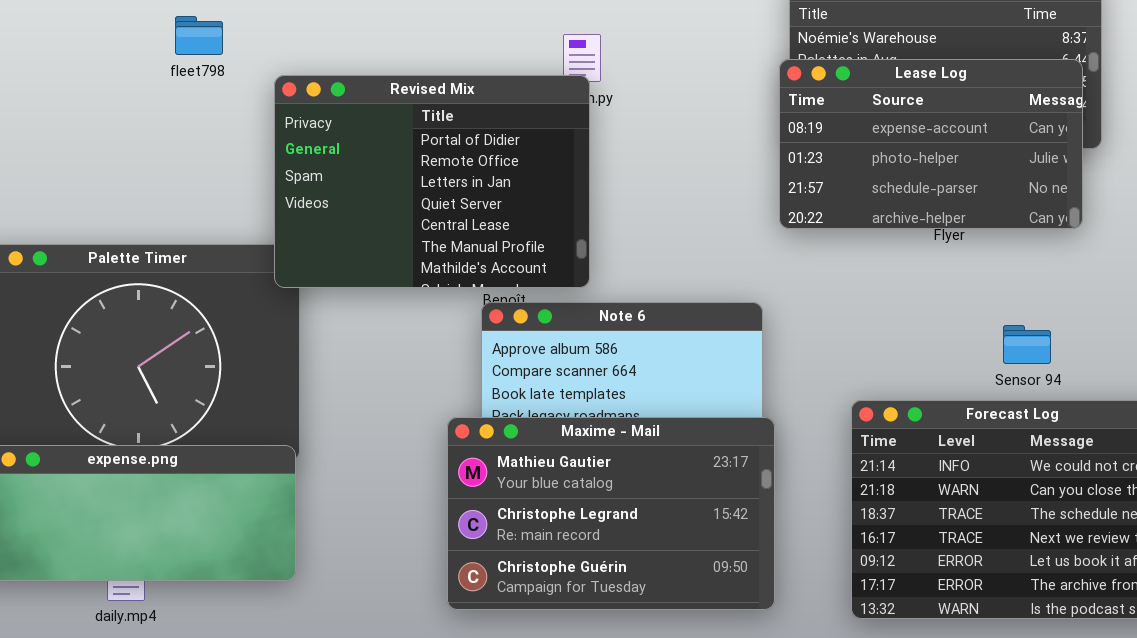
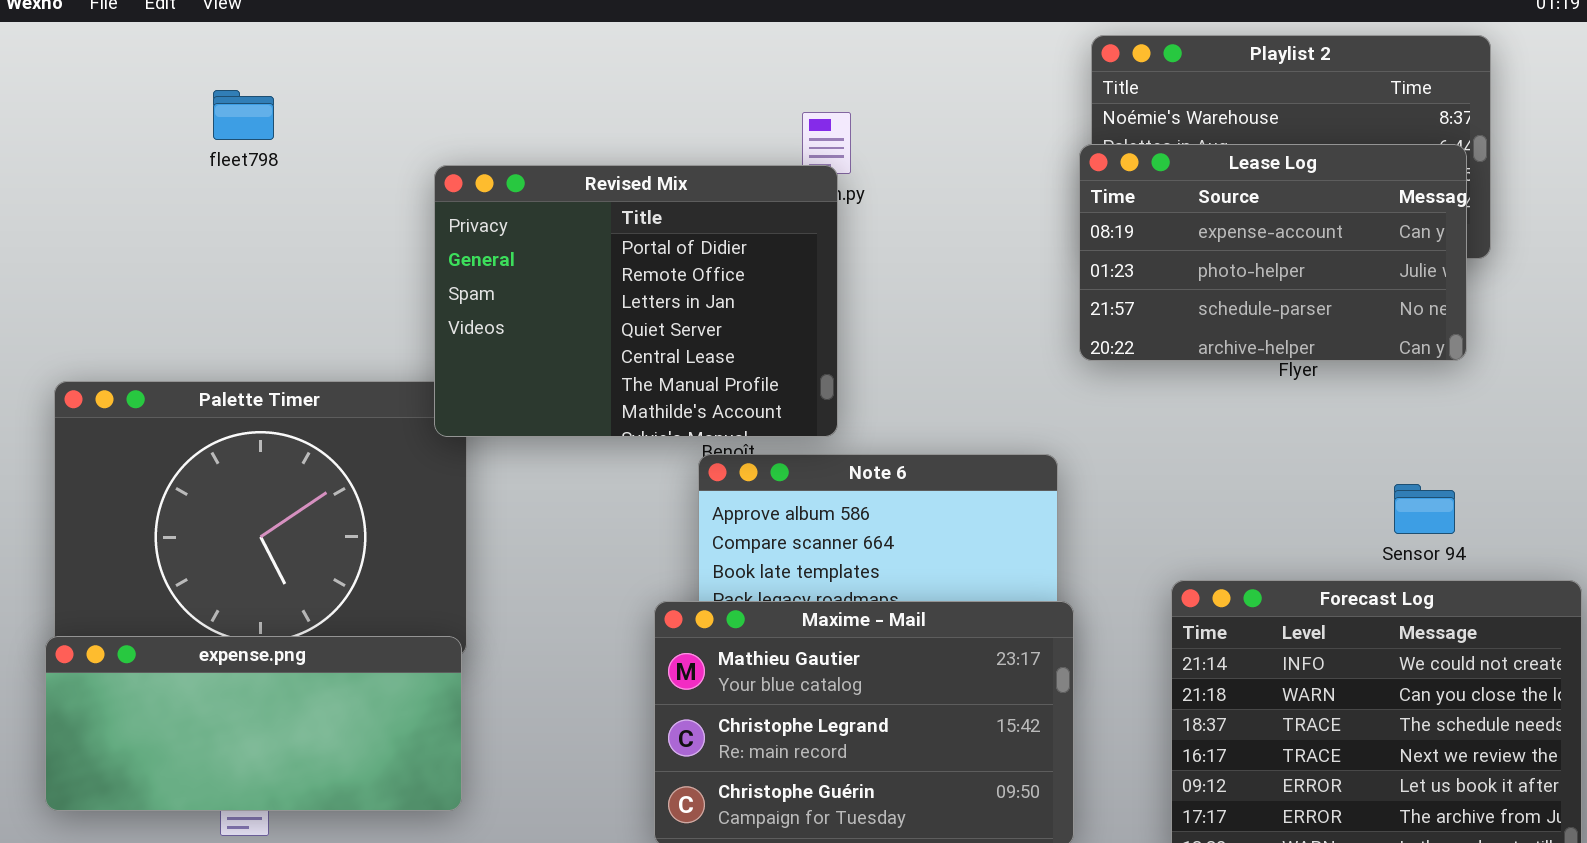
fleet798: [175,16,223,55] -> [213,90,274,140], moved
Sensor 94: [1003,325,1051,364] -> [1394,484,1455,534], moved

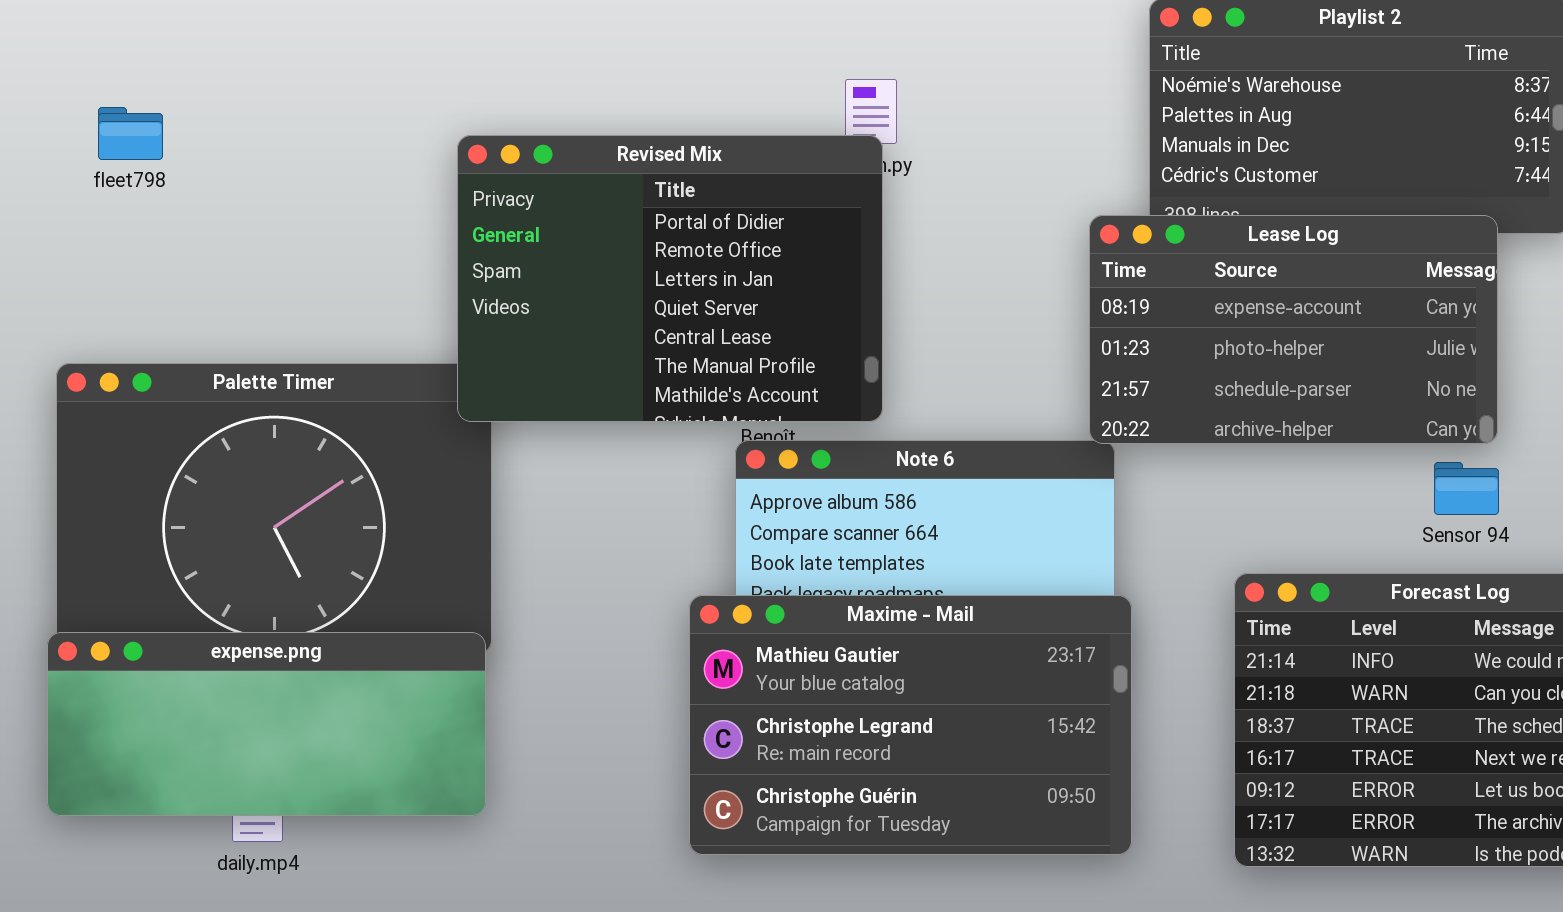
fleet798: [213,90,274,140] -> [98,107,163,160], moved
Lease Log: [1079,144,1467,361] -> [1089,215,1498,444], moved
Sensor 94: [1394,484,1455,534] -> [1434,462,1499,515], moved

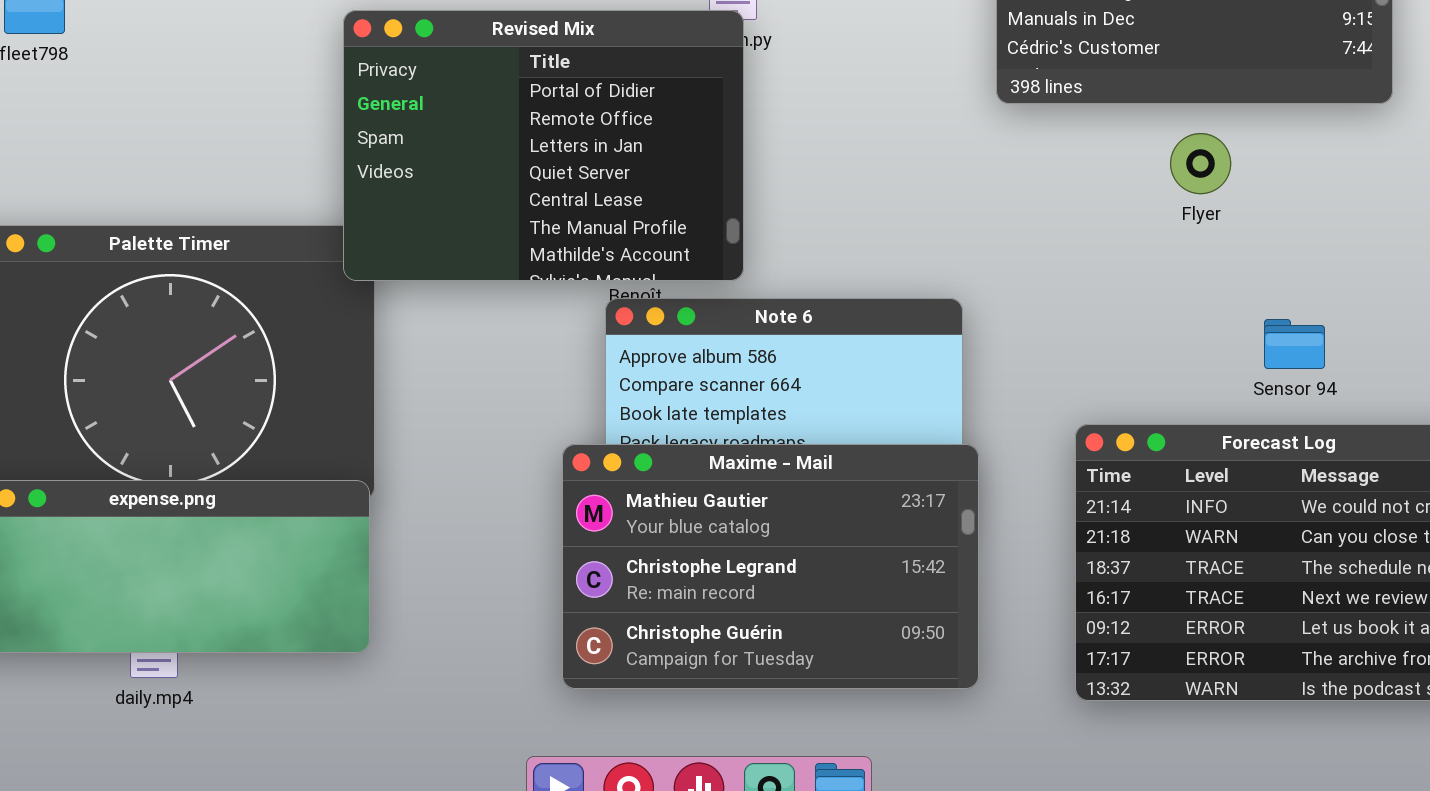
Lease Log: [1089,215,1498,444] -> none, closed

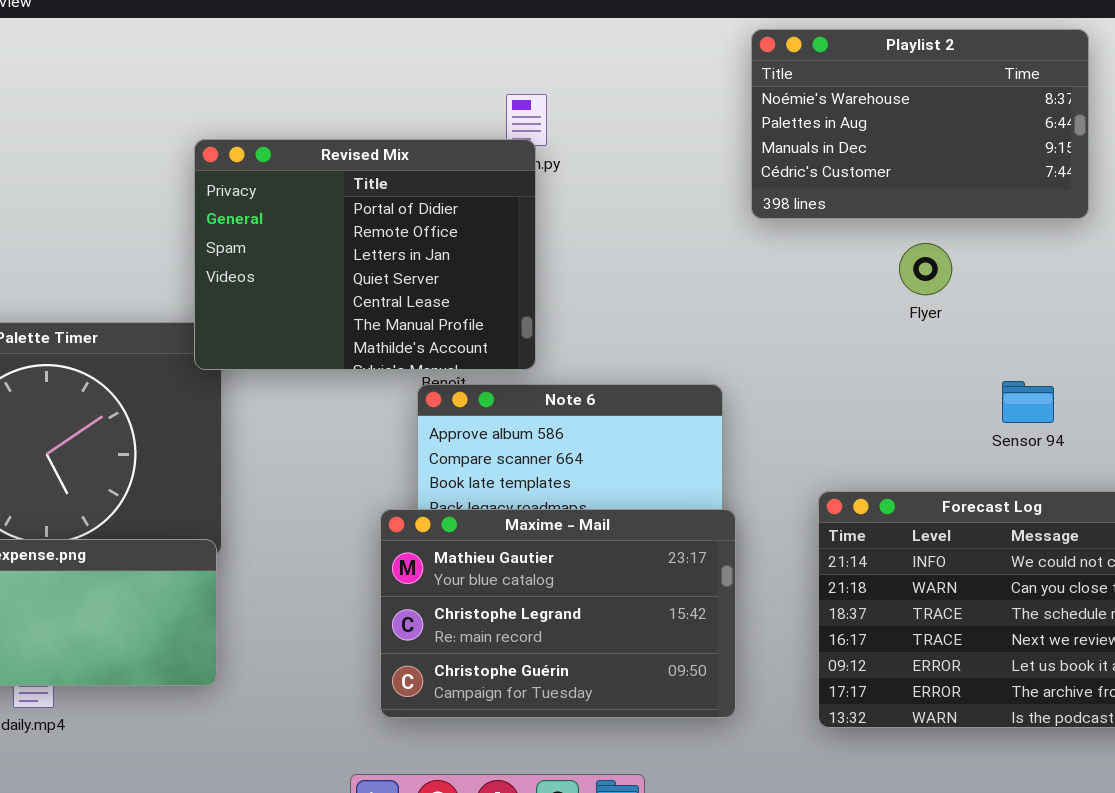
Sensor 94: [1264,319,1325,369] -> [1002,381,1054,423], moved

